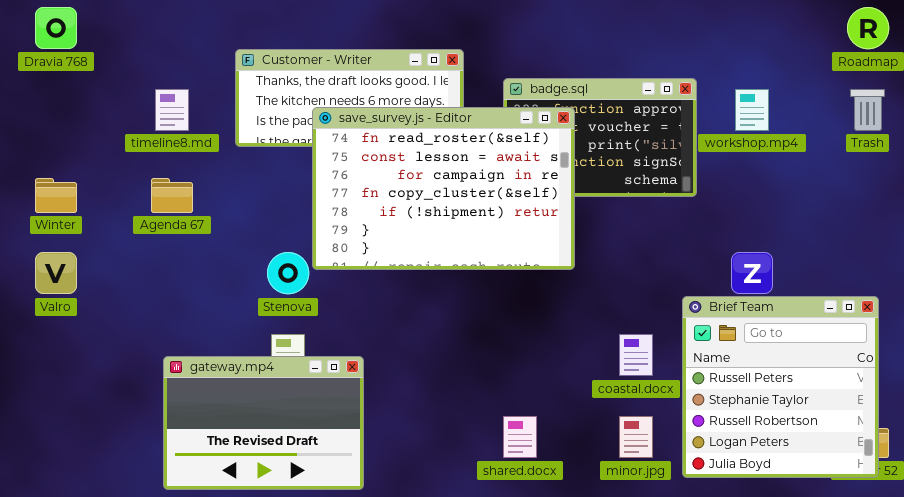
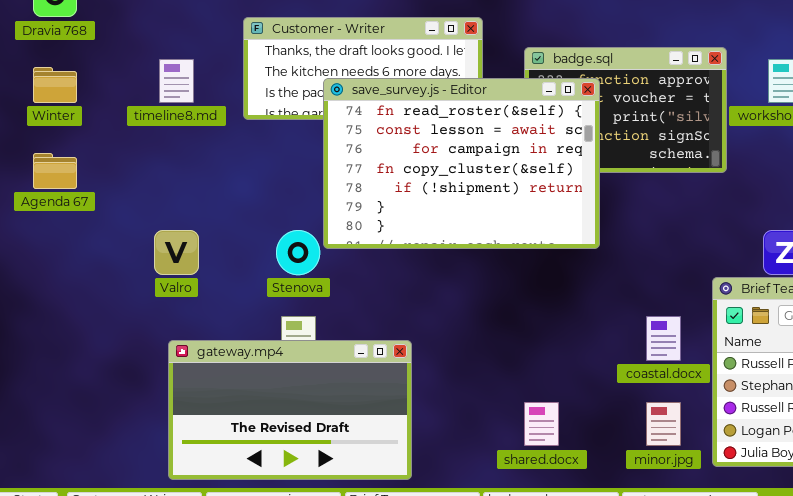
Winter: [35,178,77,213] -> [33,67,77,103], moved
Agenda 67: [151,178,193,213] -> [33,153,77,189], moved
Valro: [35,252,77,294] -> [154,230,199,275], moved
gateway.mp4: [163,356,364,490] -> [168,340,412,480], resized

